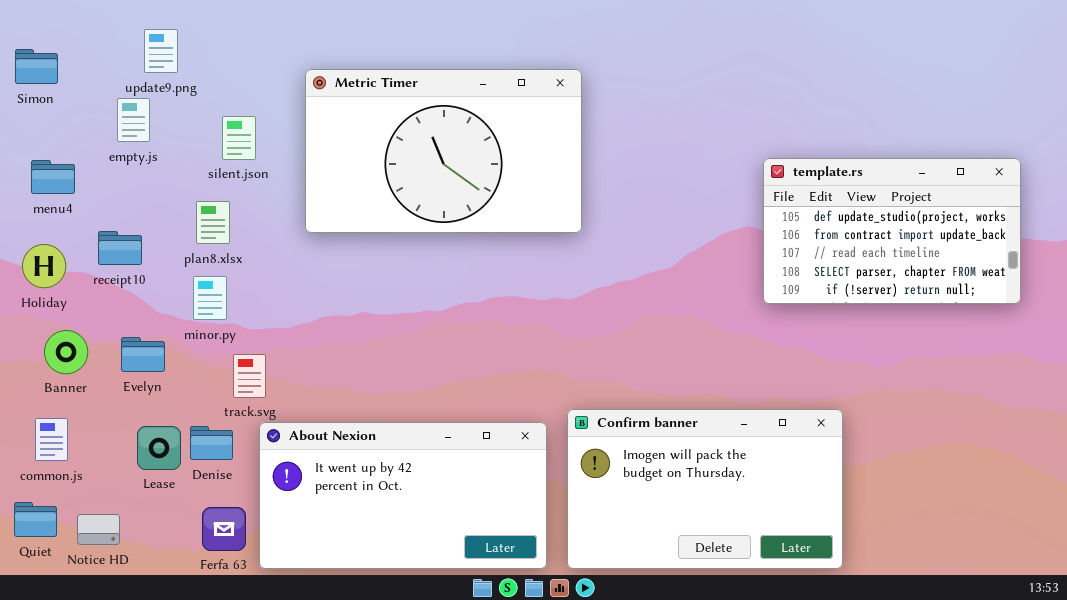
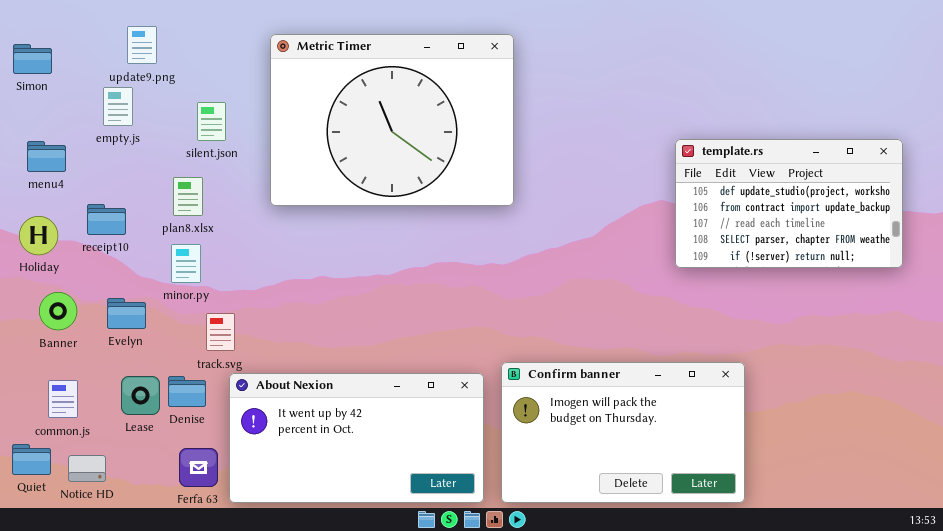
Metric Timer: [305,69,582,233] -> [270,34,514,206], resized
common.js: [35,418,68,461] -> [48,380,78,418], moved

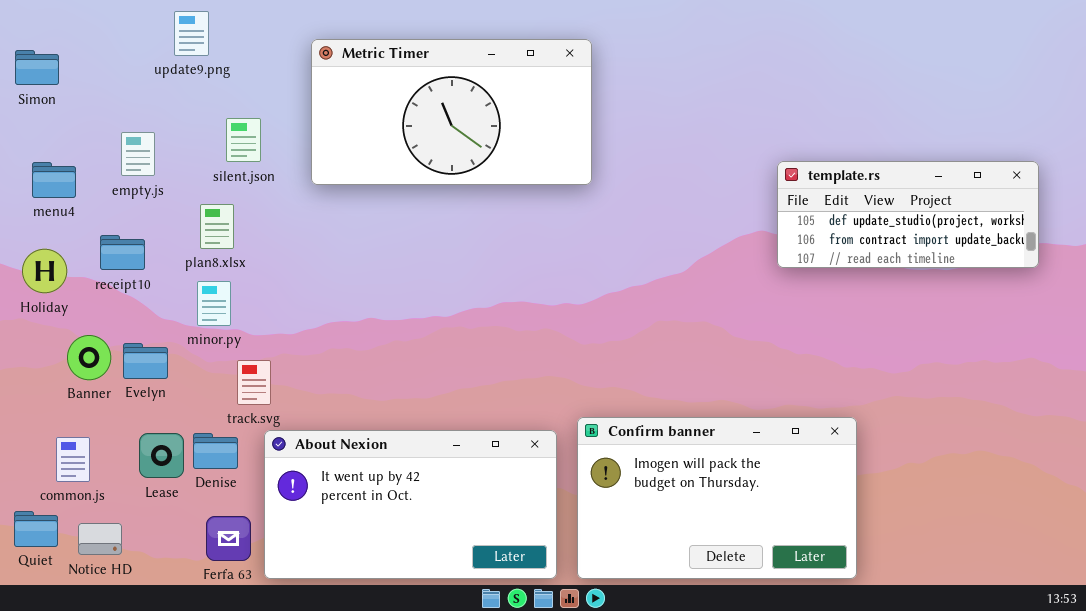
update9.png: [127,26,157,64] -> [174,11,209,56], moved
Metric Timer: [270,34,514,206] -> [311,39,592,185], resized
empty.js: [103,87,133,126] -> [121,132,155,176], moved
template.rs: [675,139,903,268] -> [777,161,1039,268], resized
Banner: [39,292,77,330] -> [67,335,111,380], moved

